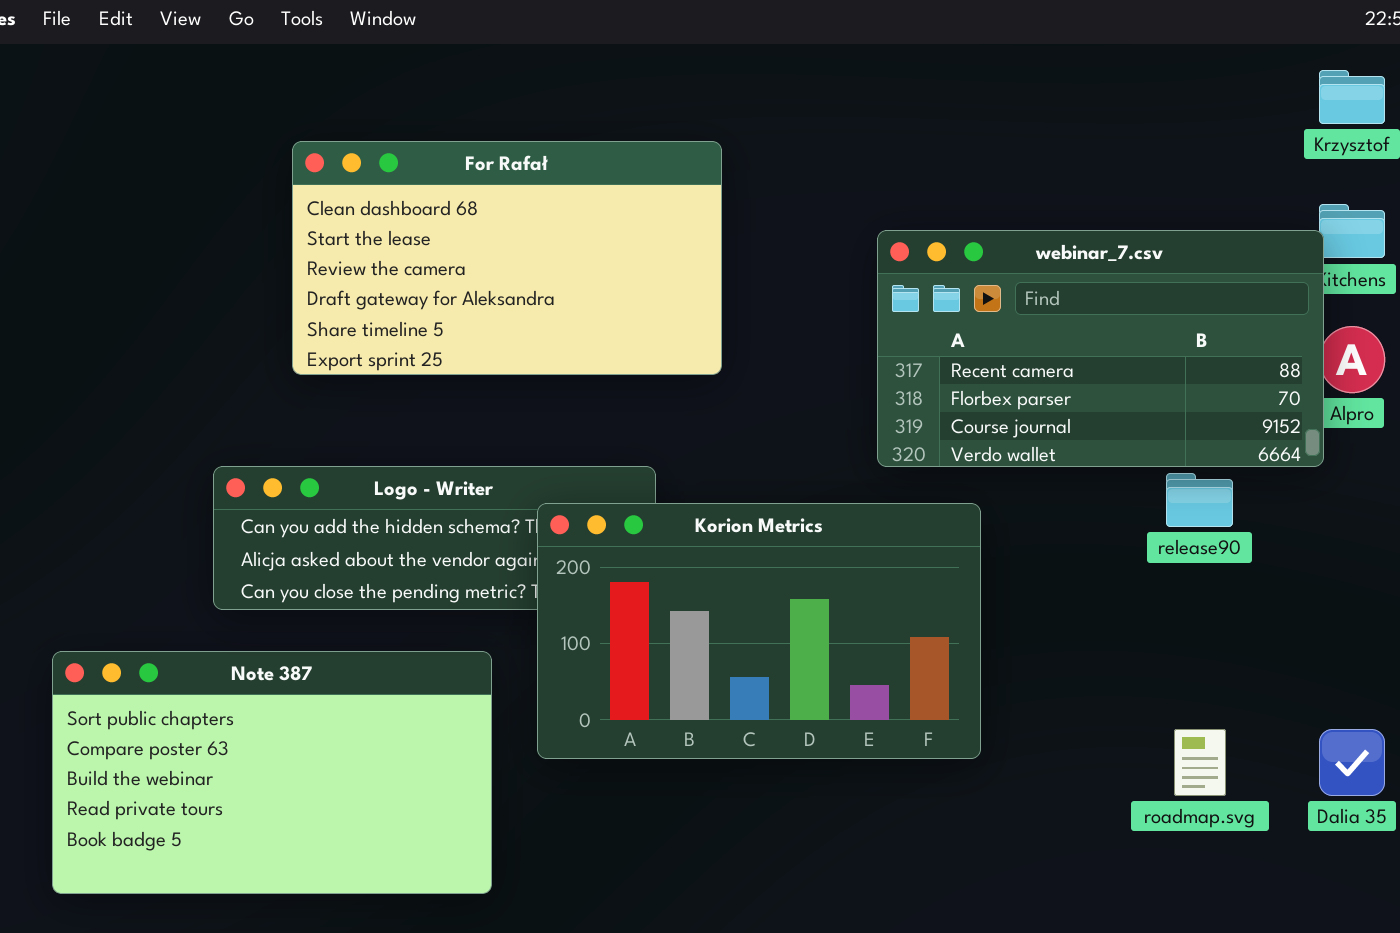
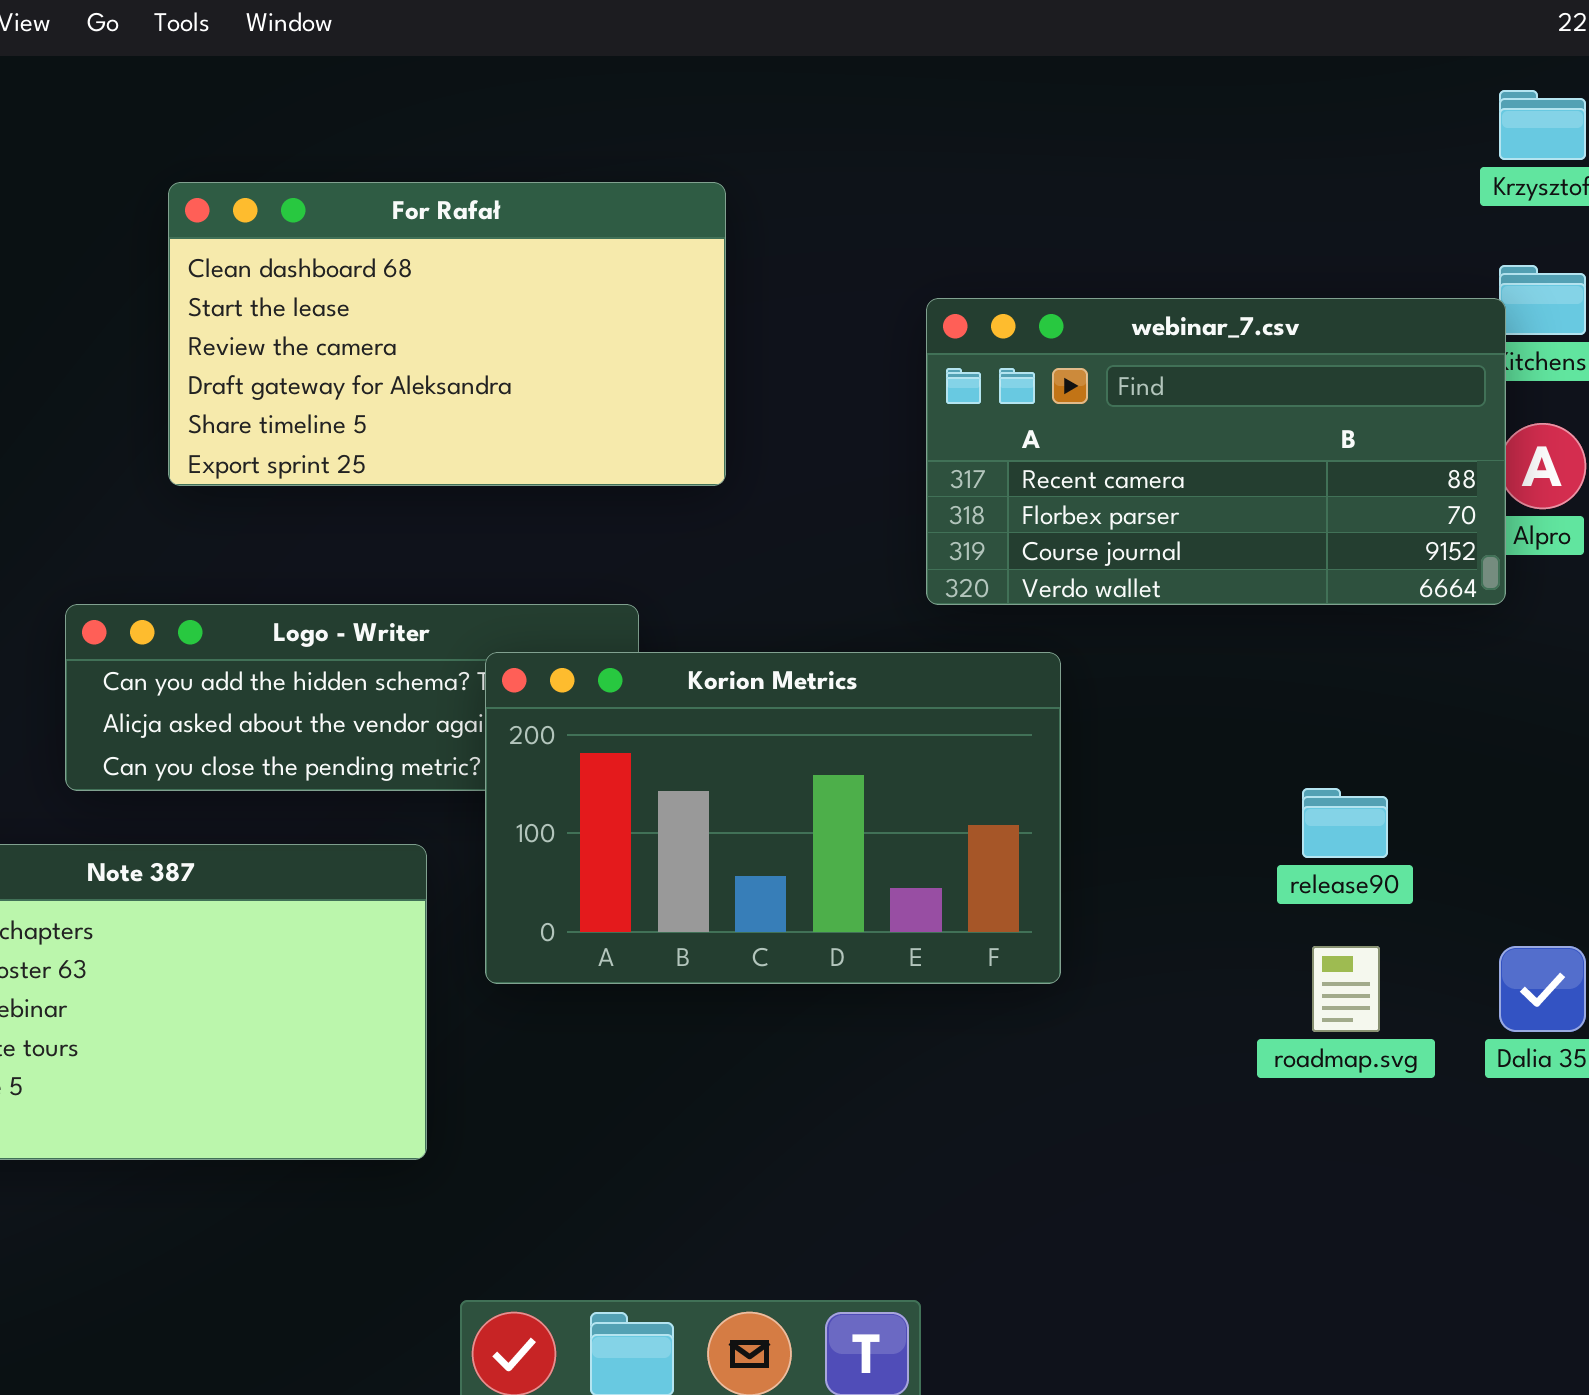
release90: [1166,473,1233,527] -> [1302,788,1388,858], moved

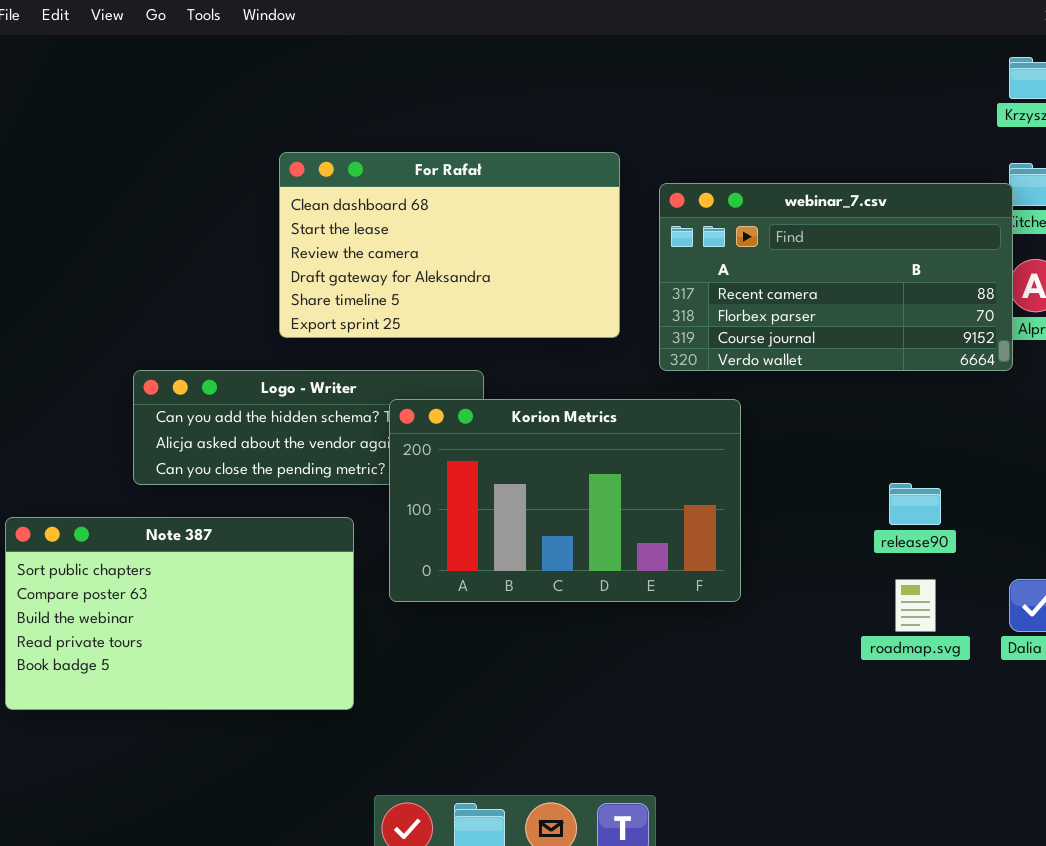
For Rafał: [168,182,726,486] -> [279,152,620,338], moved

